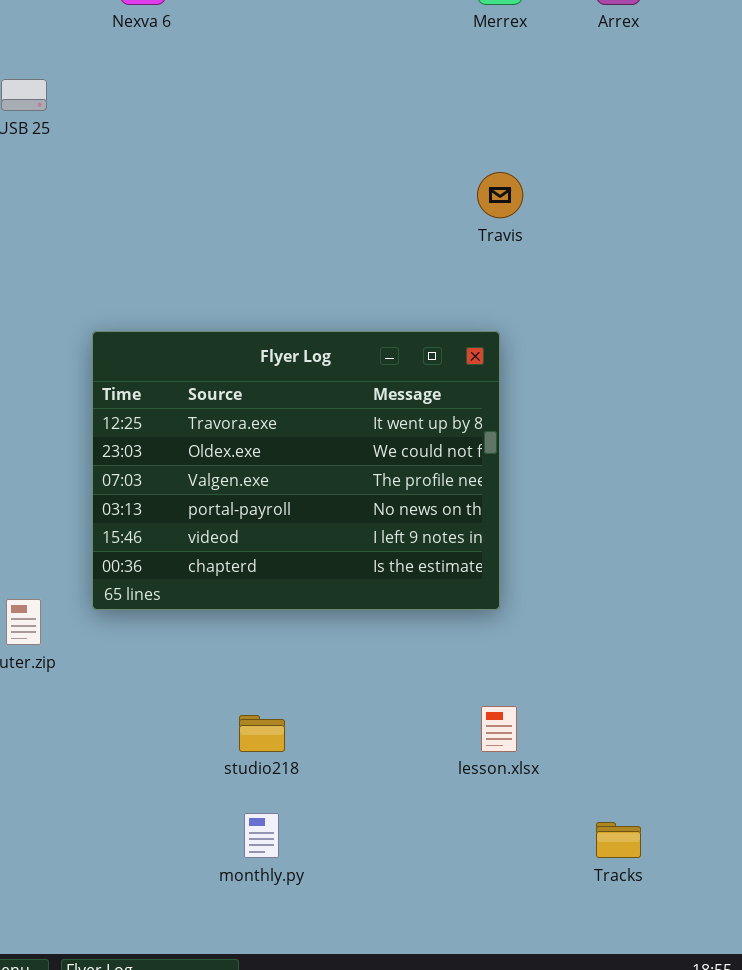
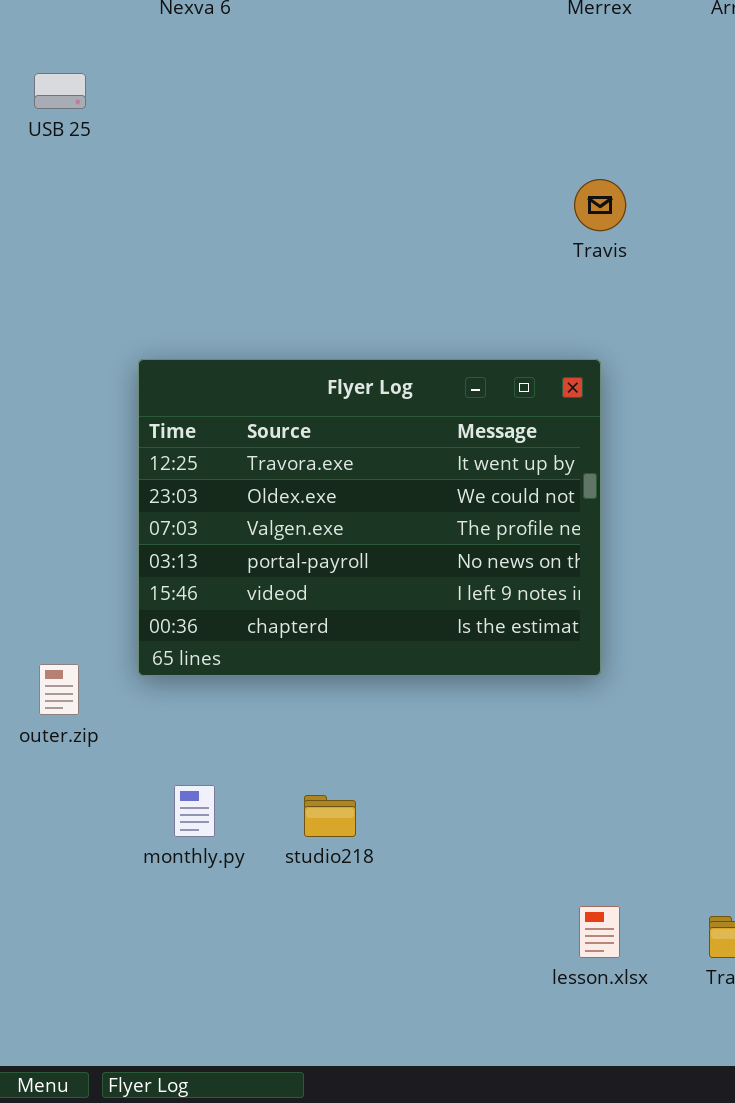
lesson.xlsx: [481,706,517,752] -> [579,906,620,958], moved
monthly.py: [244,813,279,858] -> [174,785,215,837], moved

